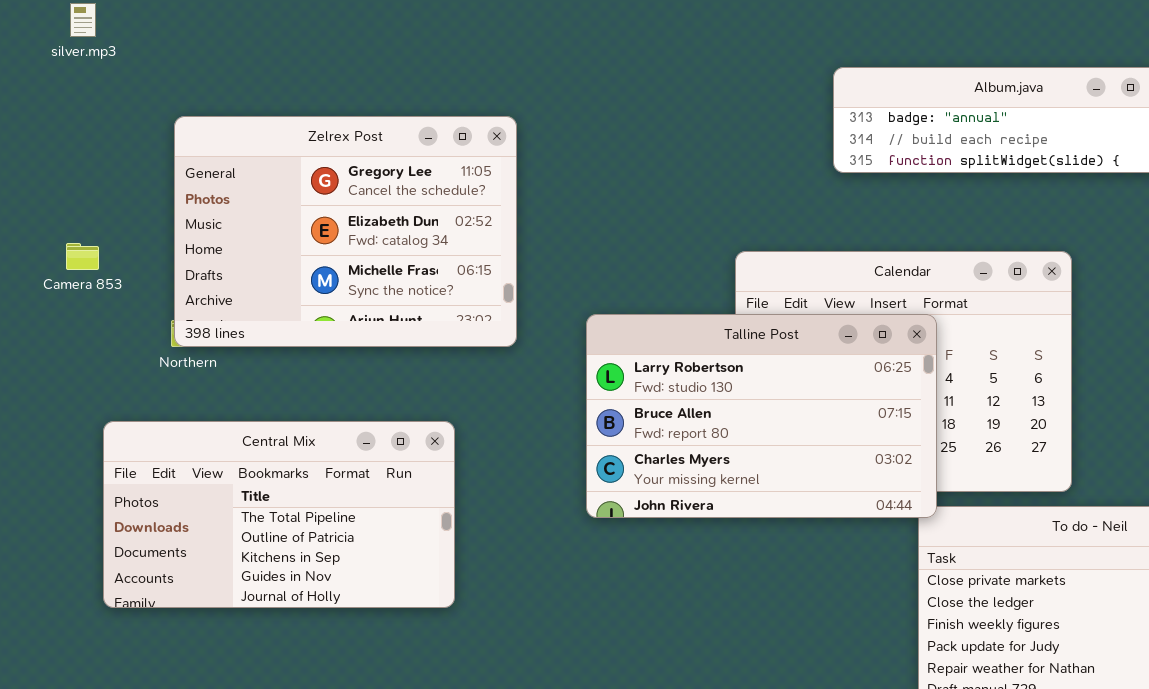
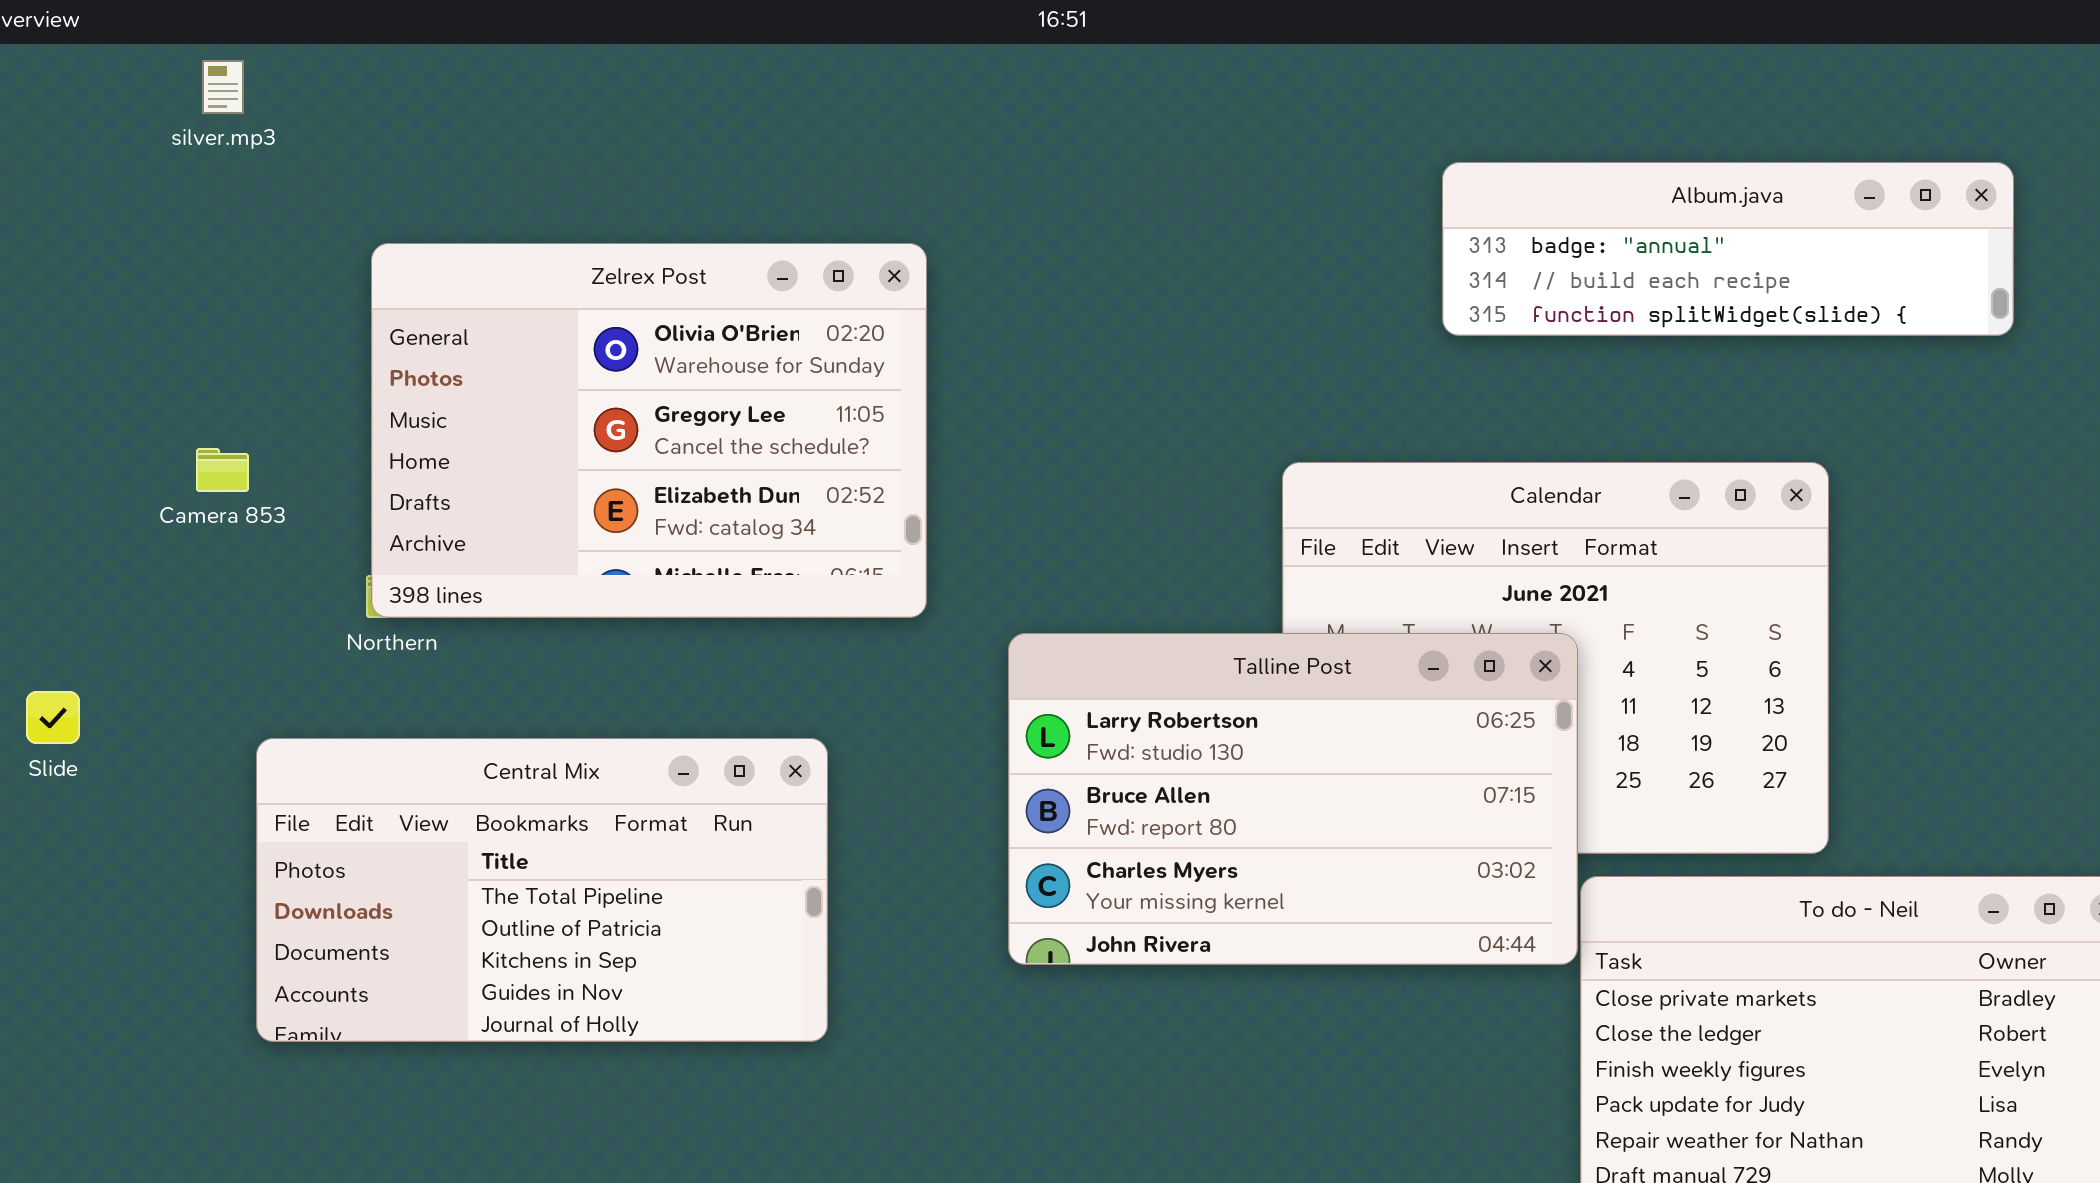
Zelrex Post: [174,116,517,347] -> [371,243,927,618], scrolled up 1 row
Talline Post: [586,314,937,518] -> [1008,633,1578,965], moved

